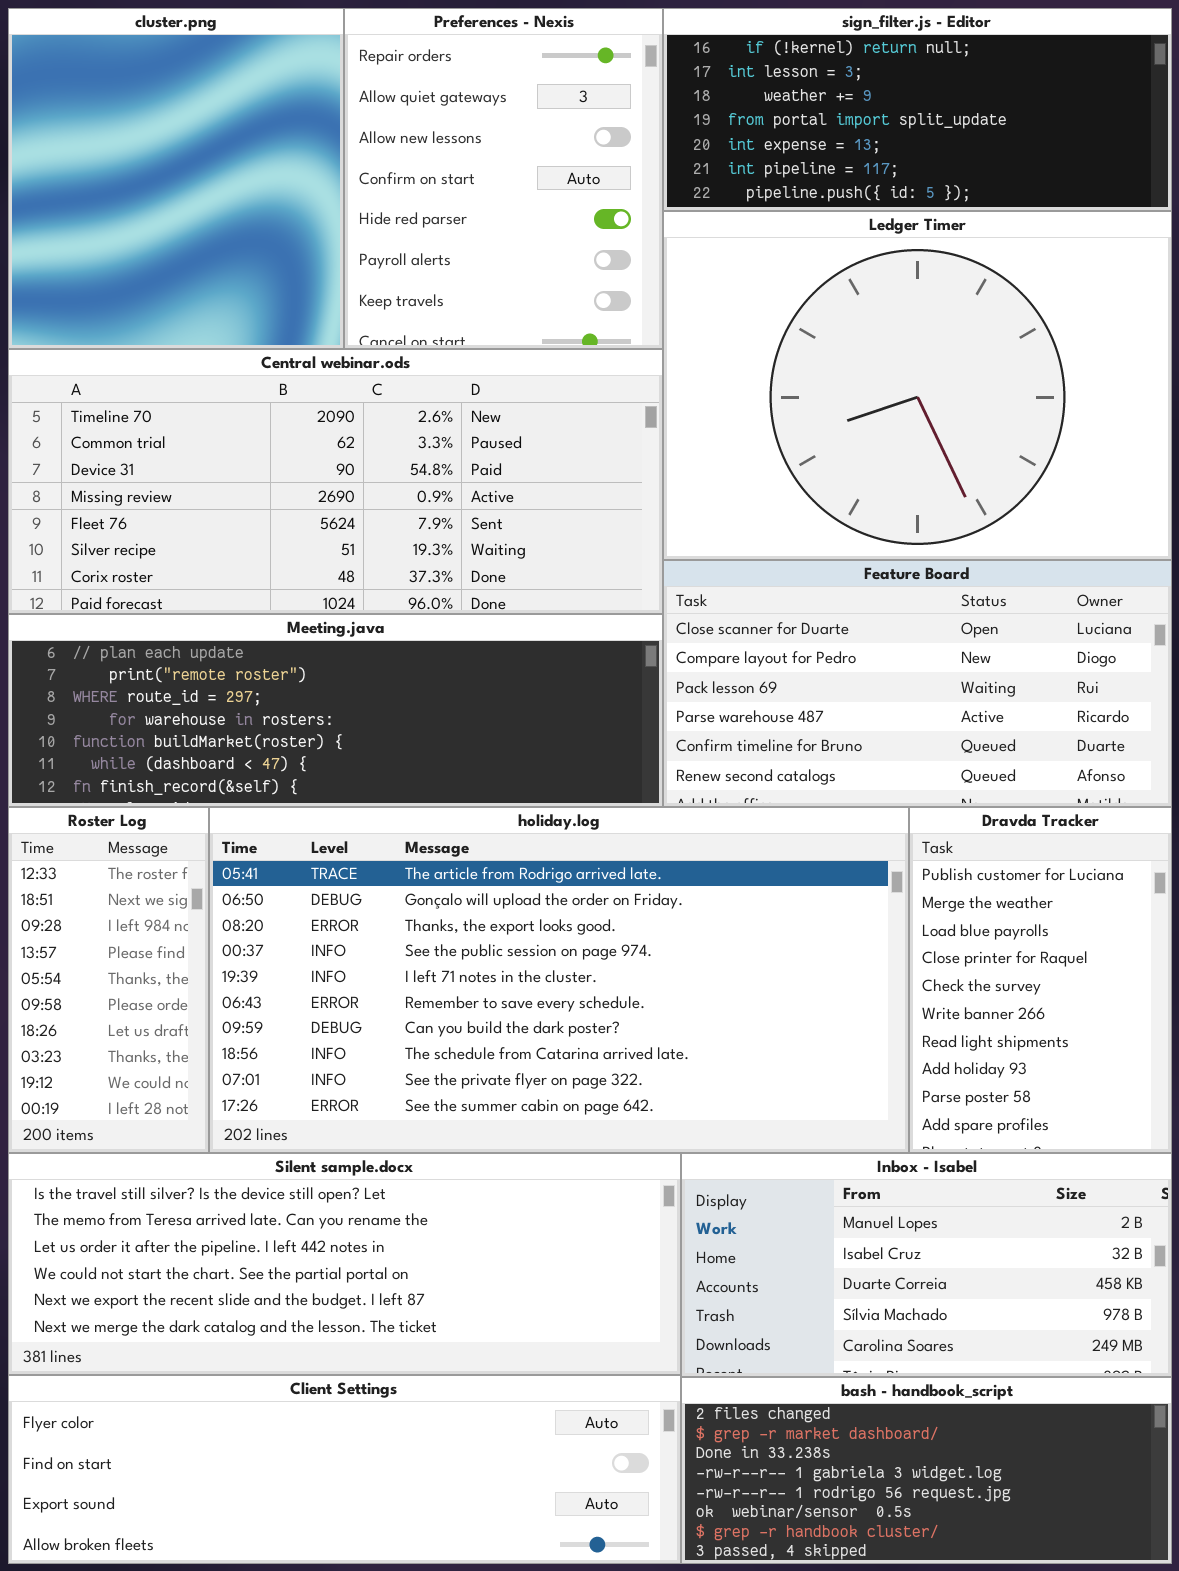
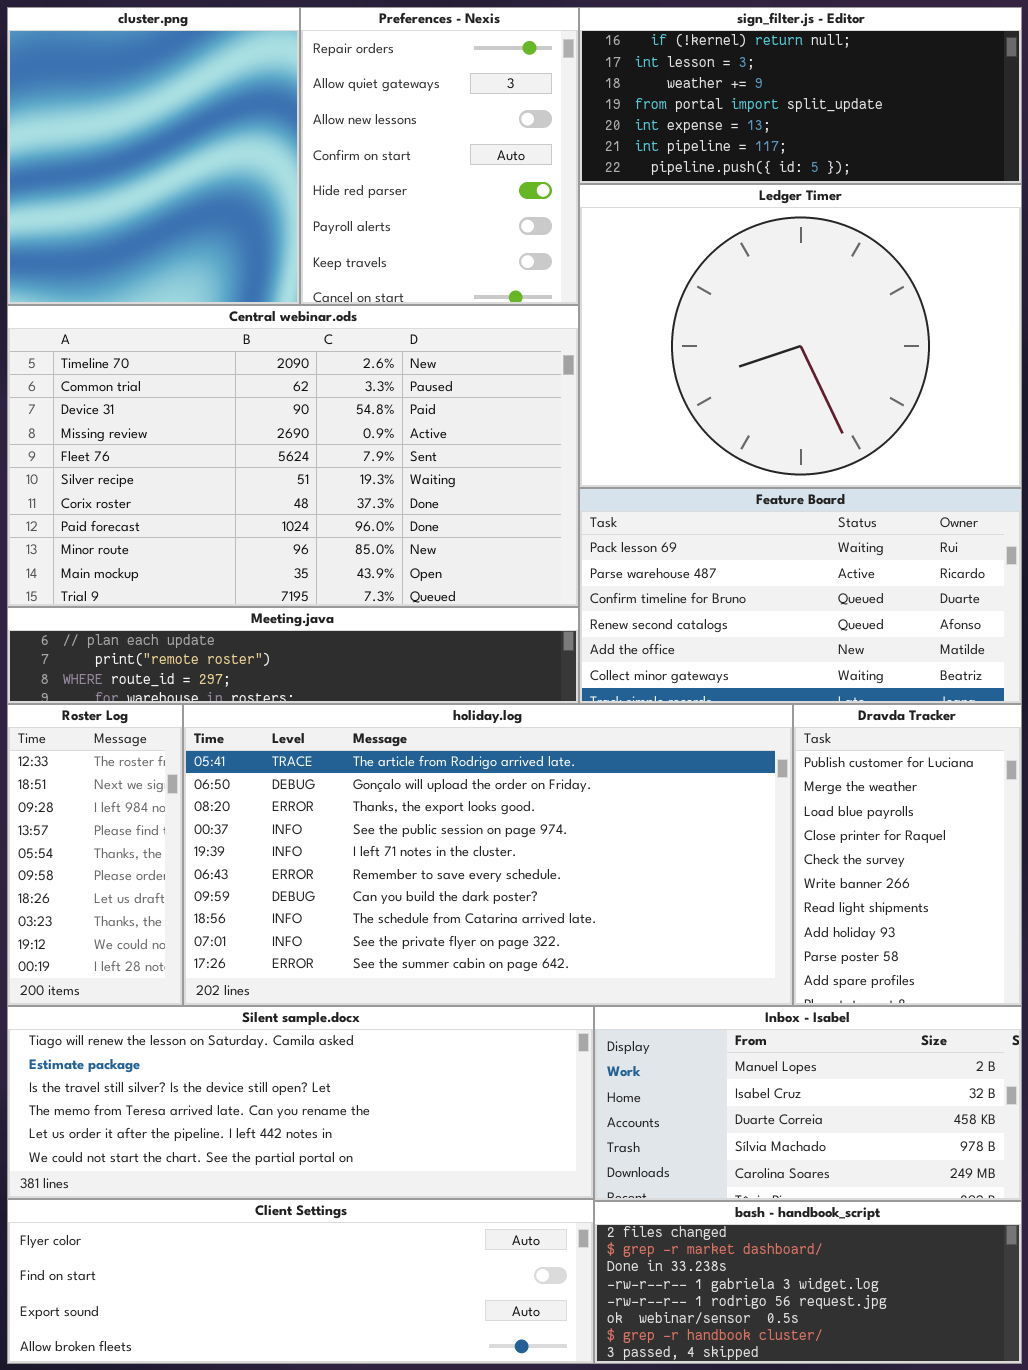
Central webinar.ods: [8,349,663,614] -> [7,305,579,607], resized
Feature Board: [663,560,1172,807] -> [579,488,1022,704], scrolled down 2 rows
Meeting.java: [8,614,663,807] -> [7,607,579,704], resized
Silent sample.docx: [8,1153,681,1375] -> [7,1006,594,1199], scrolled up 2 rows

